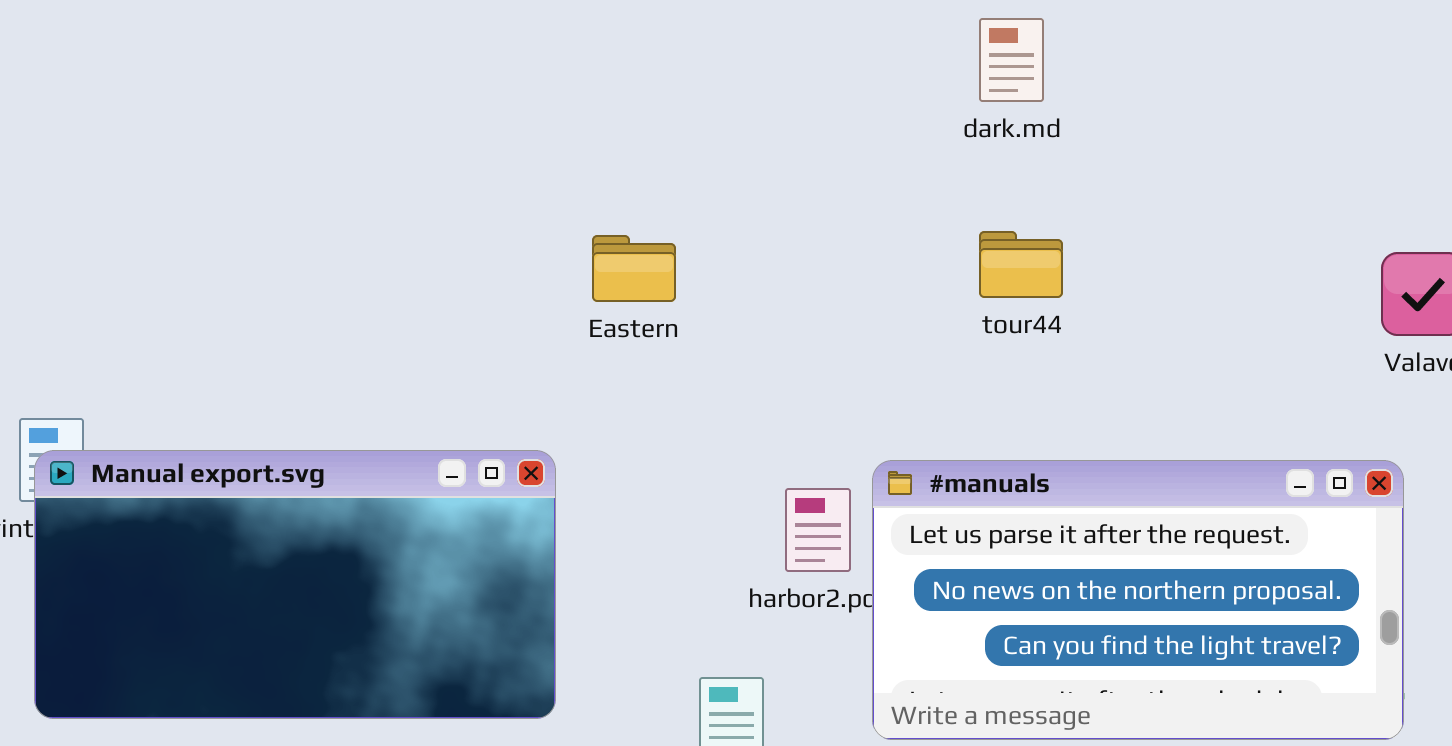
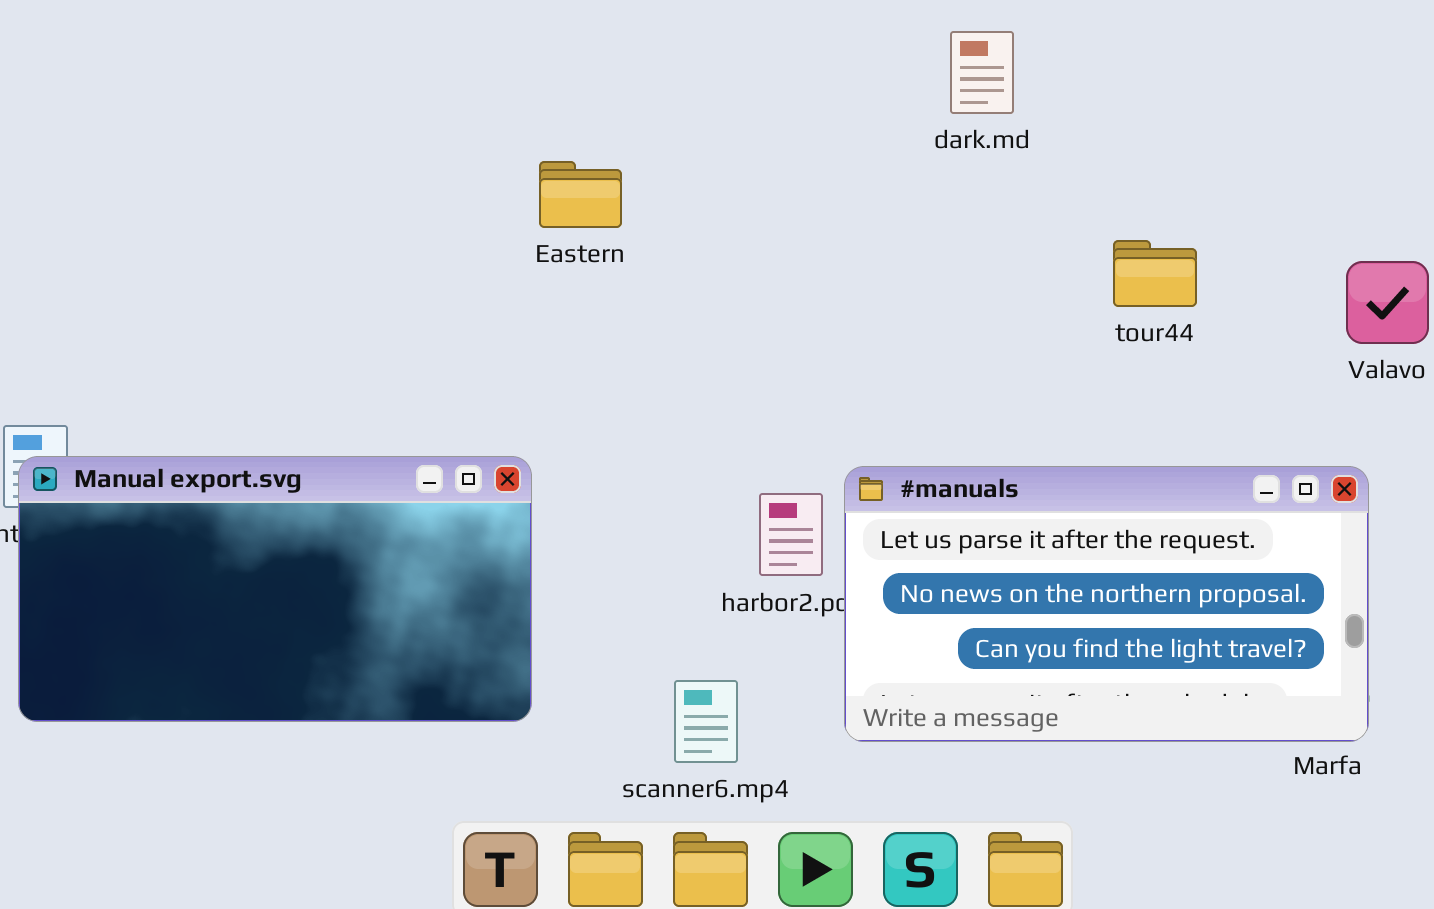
tour44: [979,231,1063,298] -> [1113,240,1197,307], moved
Eastern: [592,235,676,302] -> [539,161,622,228], moved

